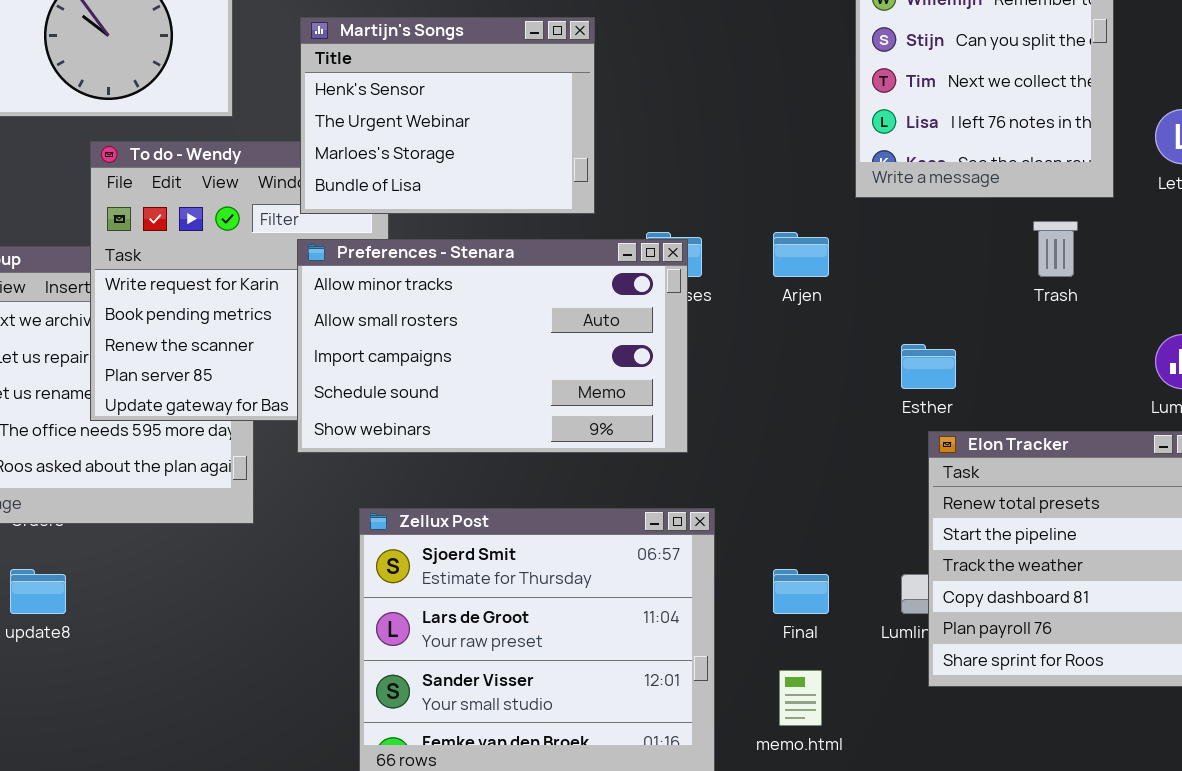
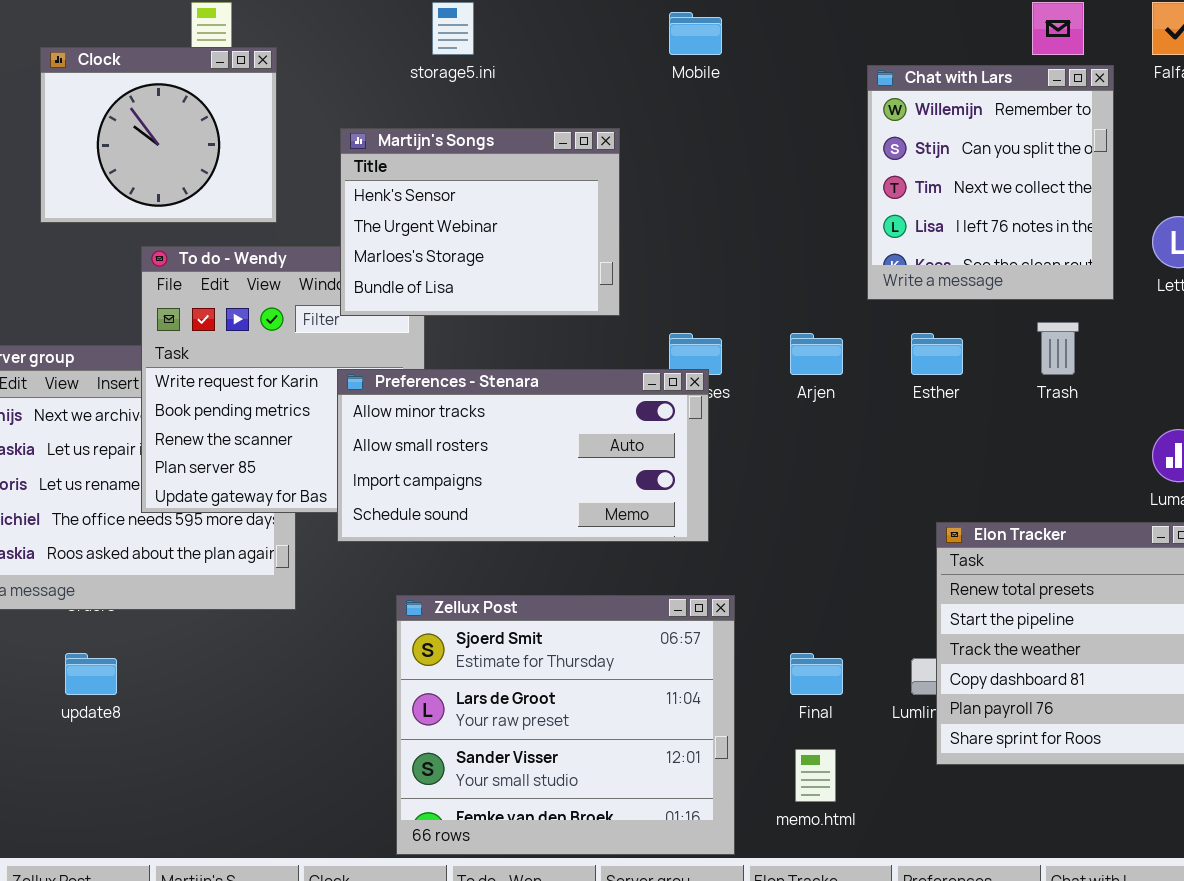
Preferences - Stenara: [297,239,688,453] -> [337,369,709,542], resized
Esther: [901,344,956,389] -> [911,333,963,375], moved

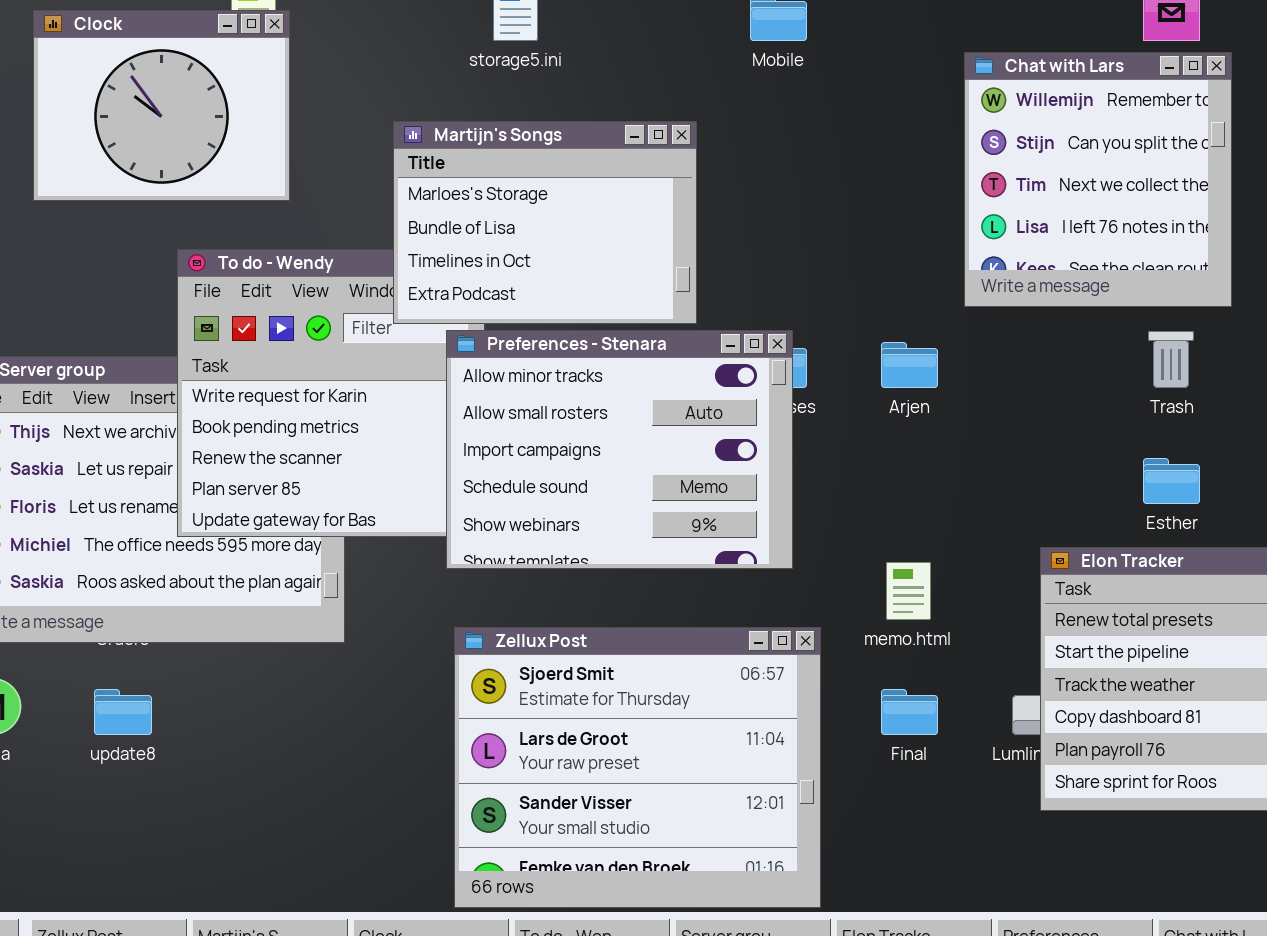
Clock: [40,47,277,223] -> [33,10,290,201], moved
Martijn's Songs: [340,128,620,316] -> [393,121,697,324], scrolled down 2 rows
Esther: [911,333,963,375] -> [1143,458,1200,504], moved
Preferences - Stenara: [337,369,709,542] -> [446,330,793,569], resized
memo.html: [795,749,836,802] -> [886,562,931,620], moved

